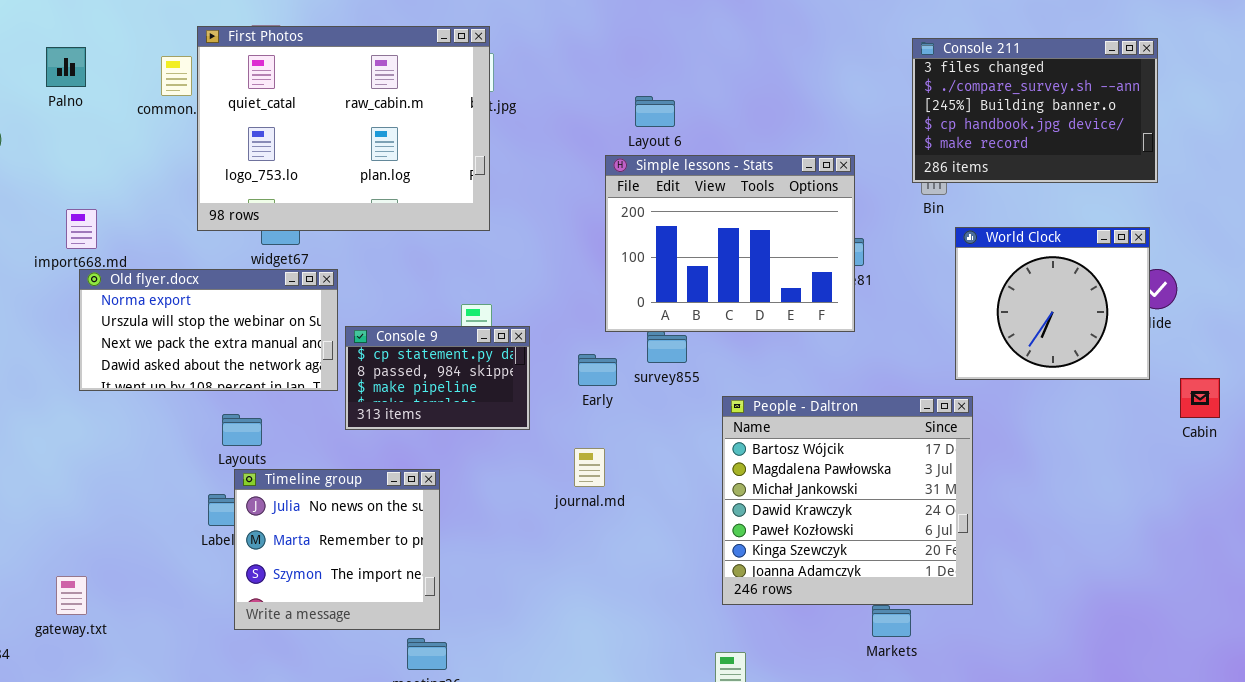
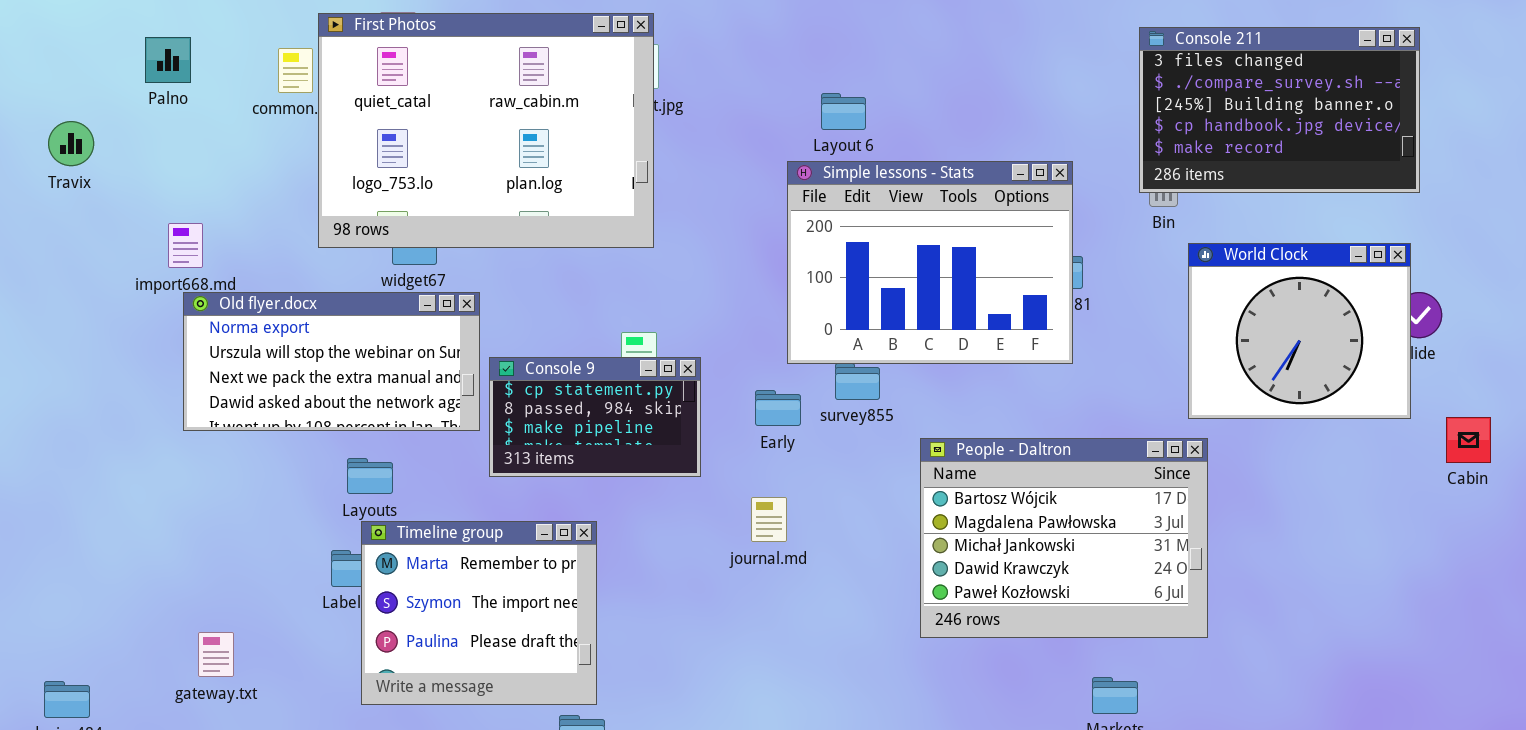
People - Daltron: [722,396,973,605] -> [920,438,1208,638], resized
Timeline group: [234,469,440,630] -> [361,521,597,705], scrolled down 1 row
gateway.txt: [56,576,87,615] -> [198,632,234,677], moved

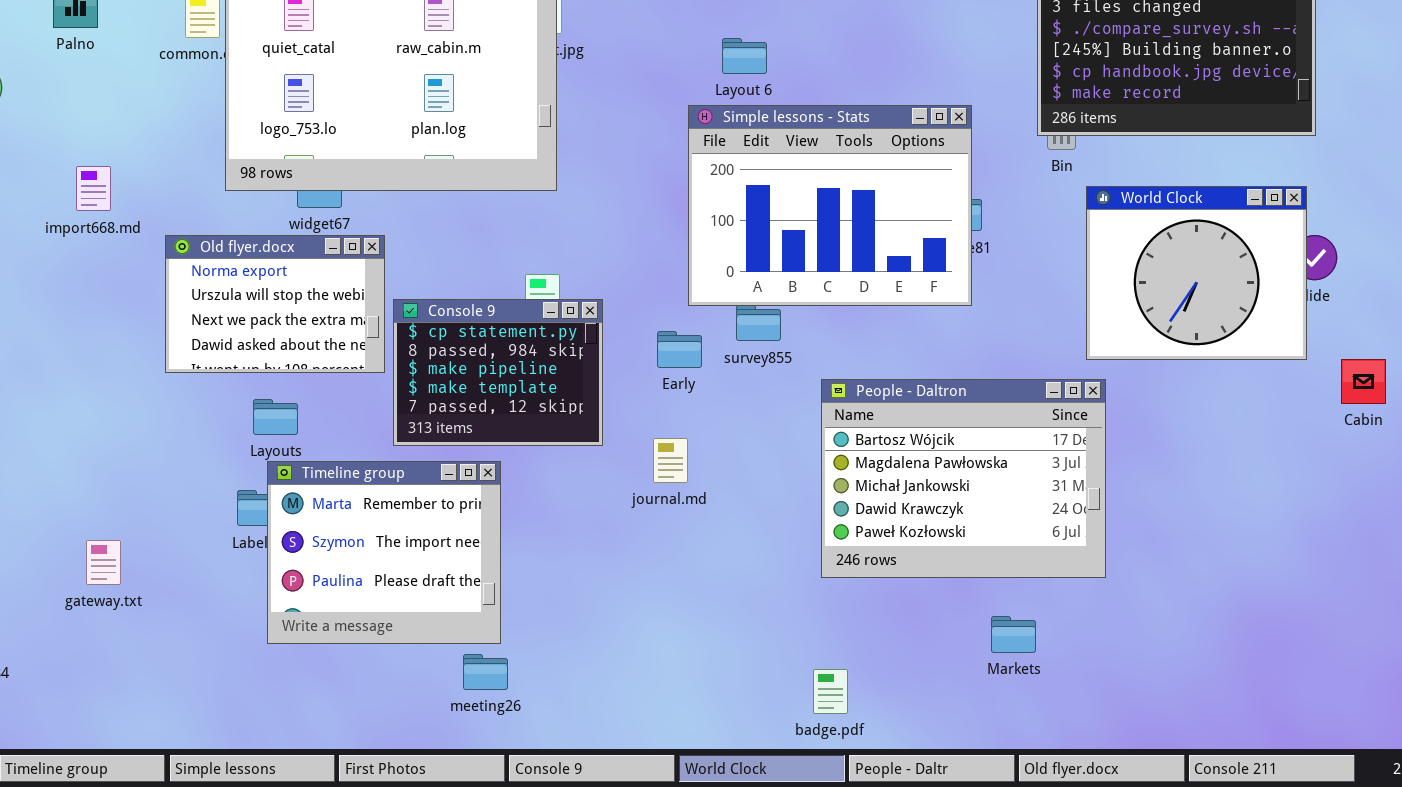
Old flyer.docx: [183,292,480,431] -> [165,235,385,373], resized
Console 9: [489,357,701,477] -> [393,299,603,446], resized
gateway.txt: [198,632,234,677] -> [86,540,121,585], moved

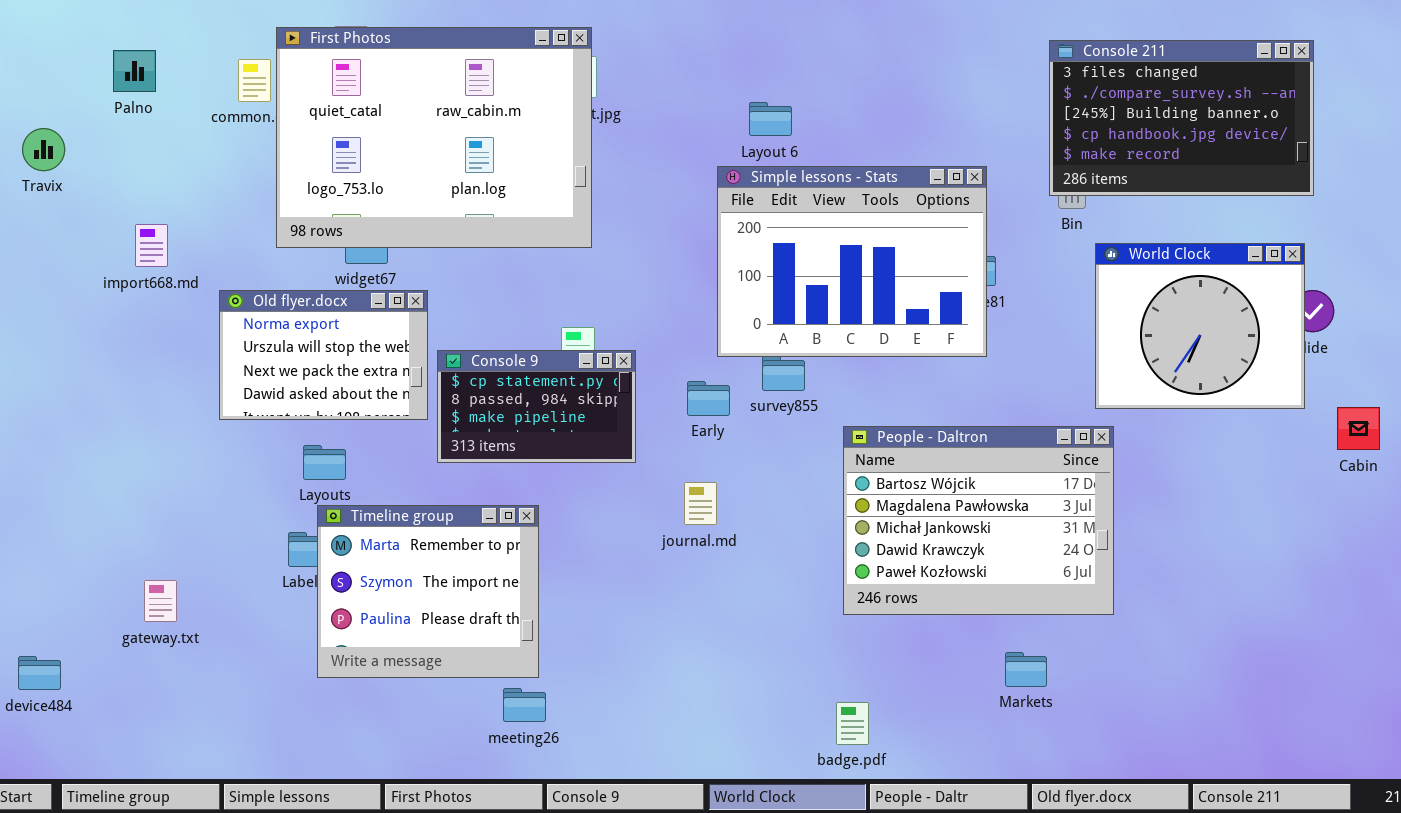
Console 9: [393,299,603,446] -> [437,350,636,463], resized

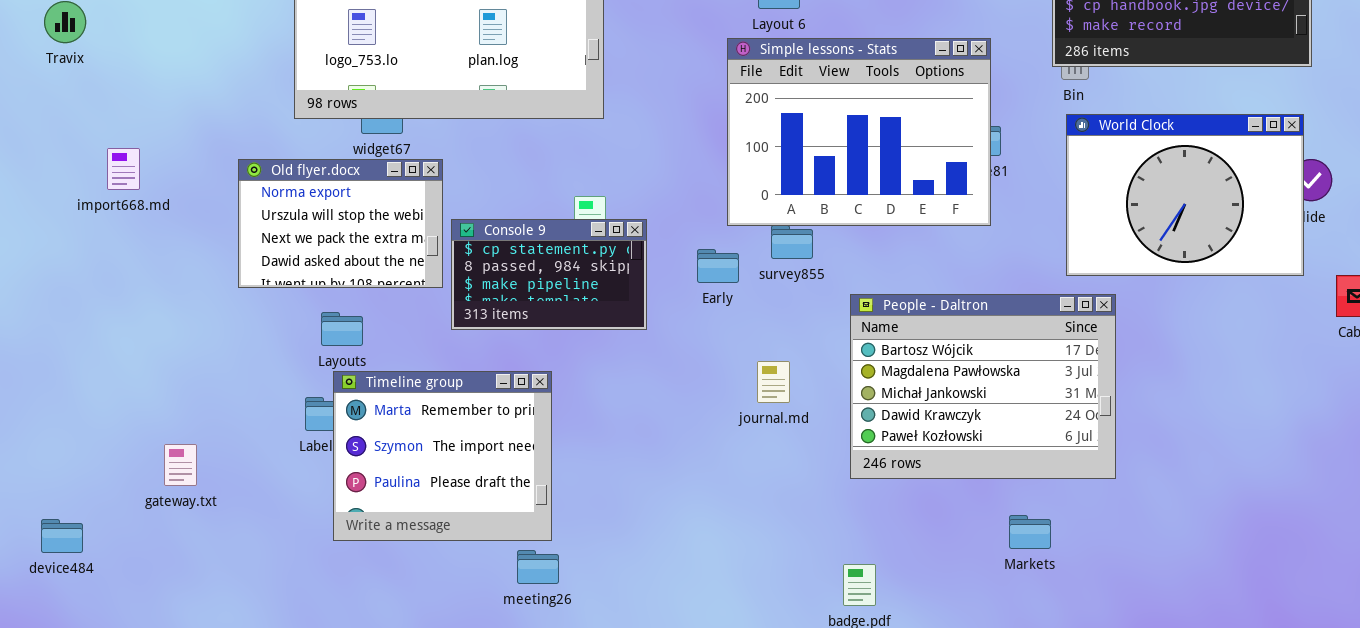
import668.md: [135,224,168,267] -> [107,148,140,190], moved
World Clock: [1095,243,1305,409] -> [1066,114,1304,276], resized
journal.md: [684,482,717,525] -> [757,361,790,403], moved

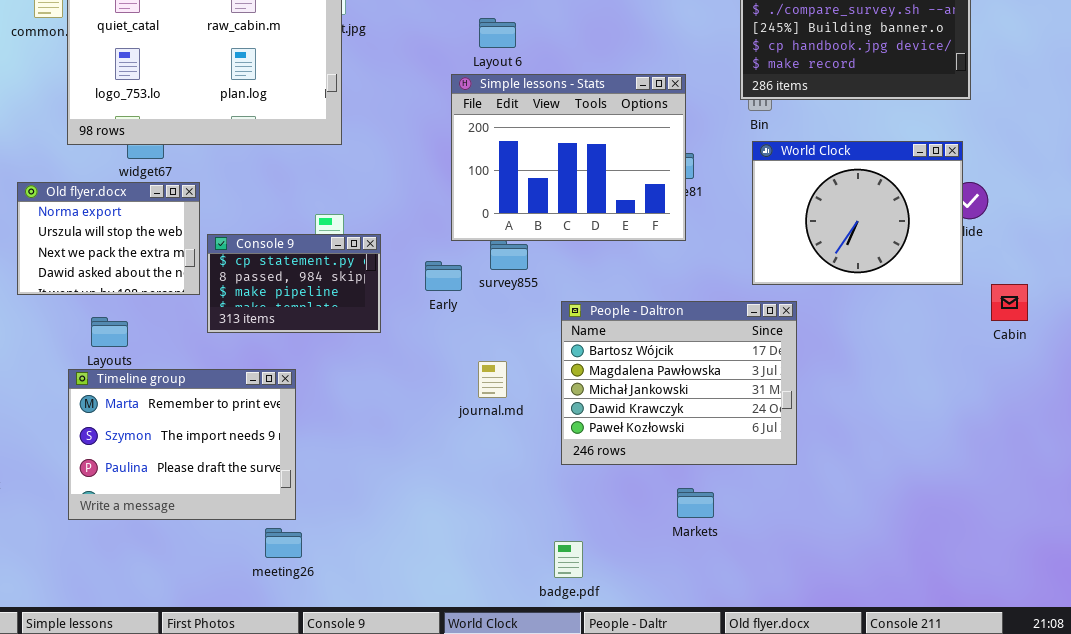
Timeline group: [333,371,552,541] -> [68,369,296,520], resized
Markets: [1009,515,1051,549] -> [677,488,714,518], moved

